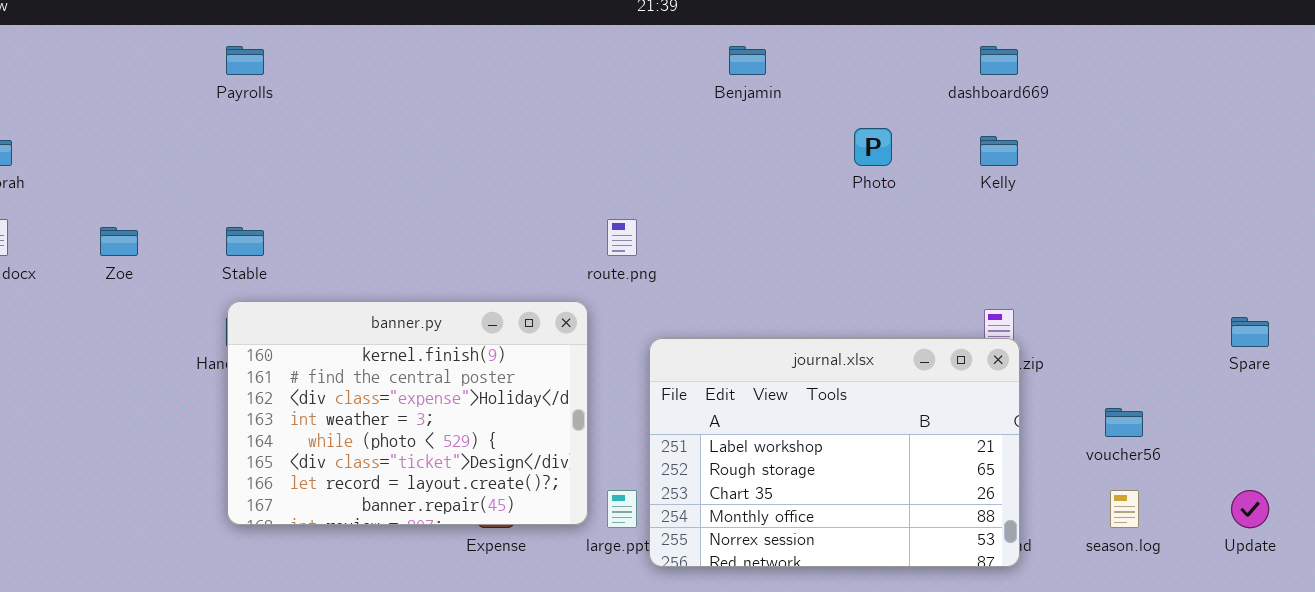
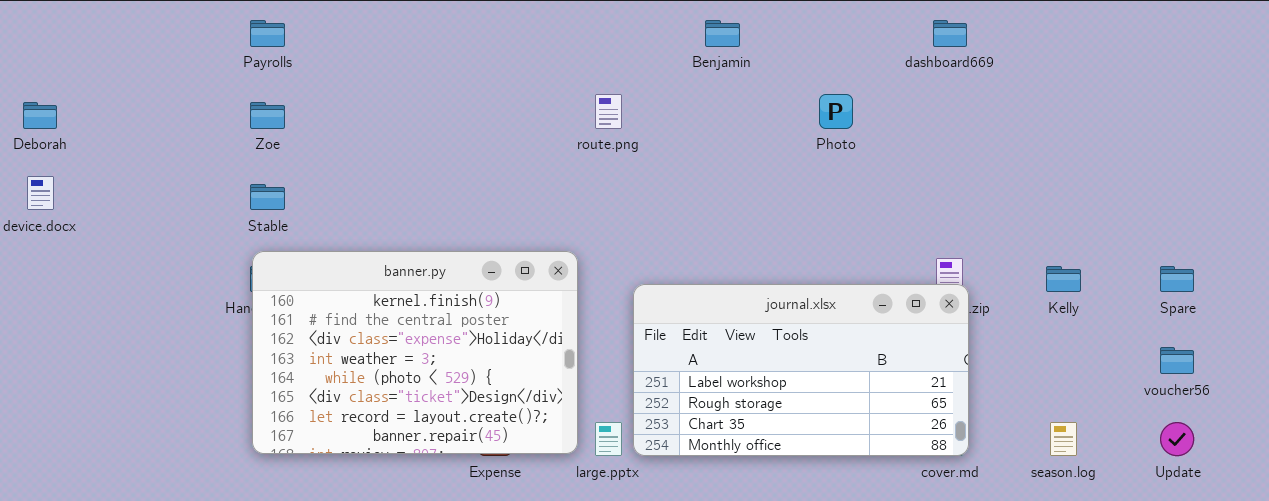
Kelly: [980,136,1018,166] -> [1046,266,1081,292], moved
route.png: [607,219,637,256] -> [595,94,622,129], moved
Zoe: [100,227,138,256] -> [250,102,285,129], moved
journal.xlsx: [649,338,1020,567] -> [633,284,969,456], resized
voucher56: [1105,408,1143,437] -> [1160,347,1194,374], moved

